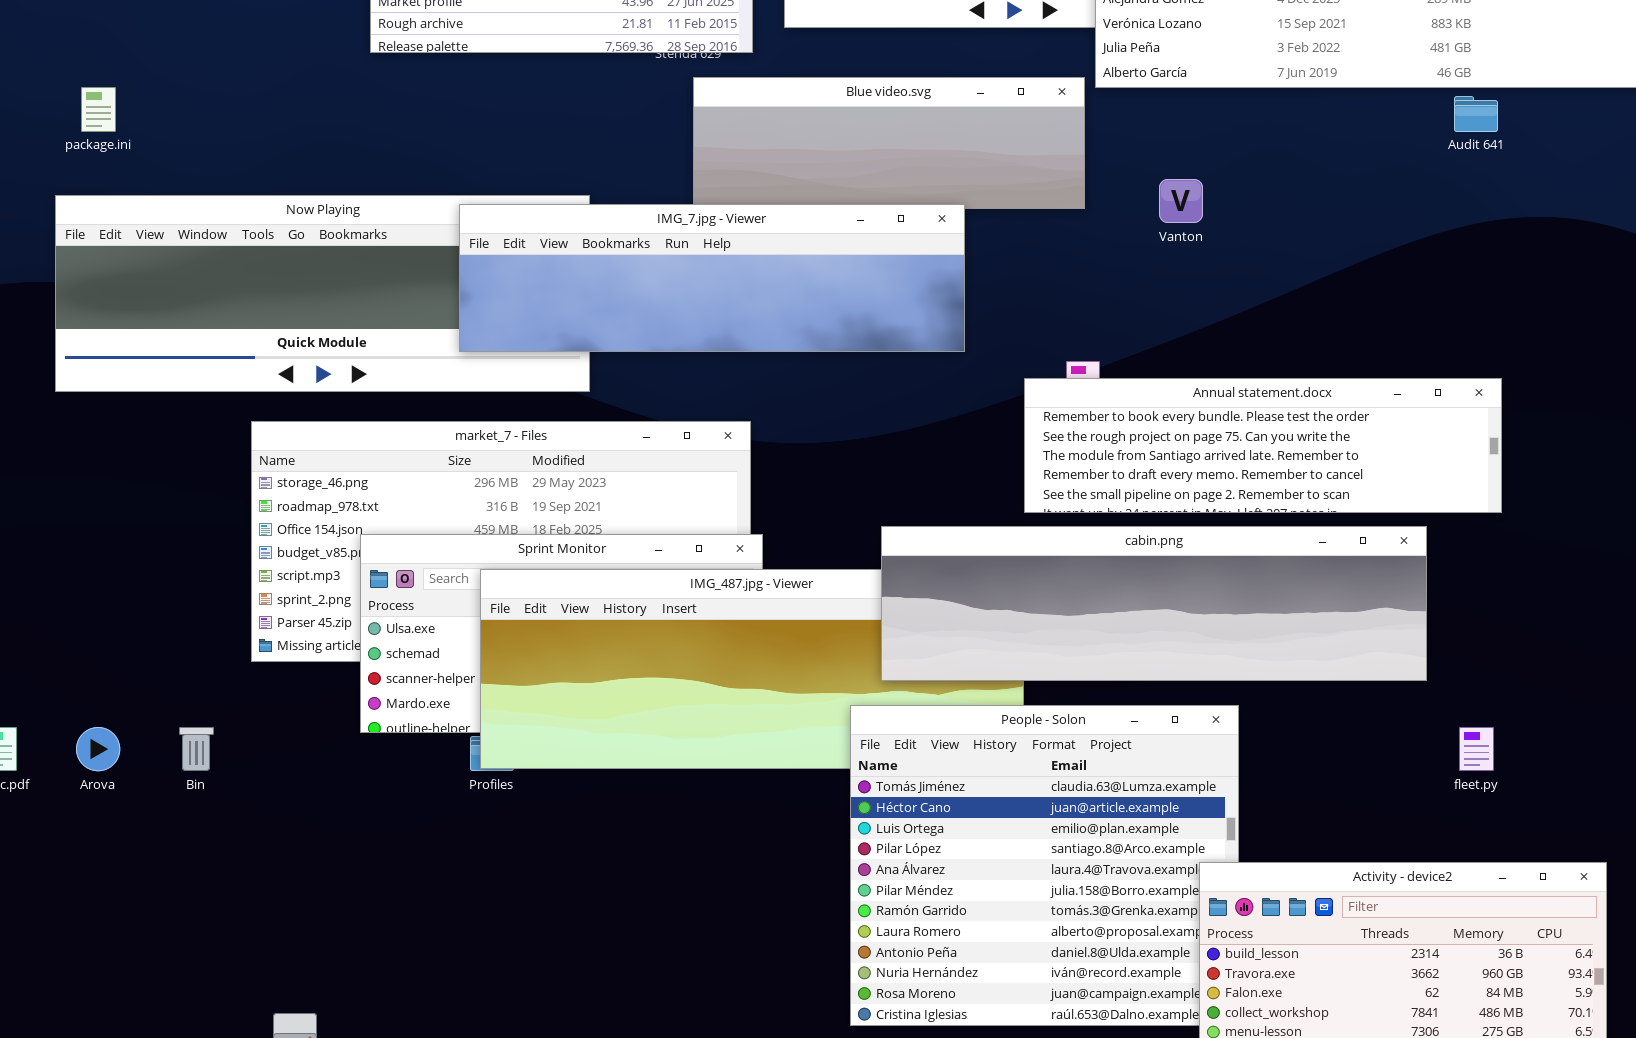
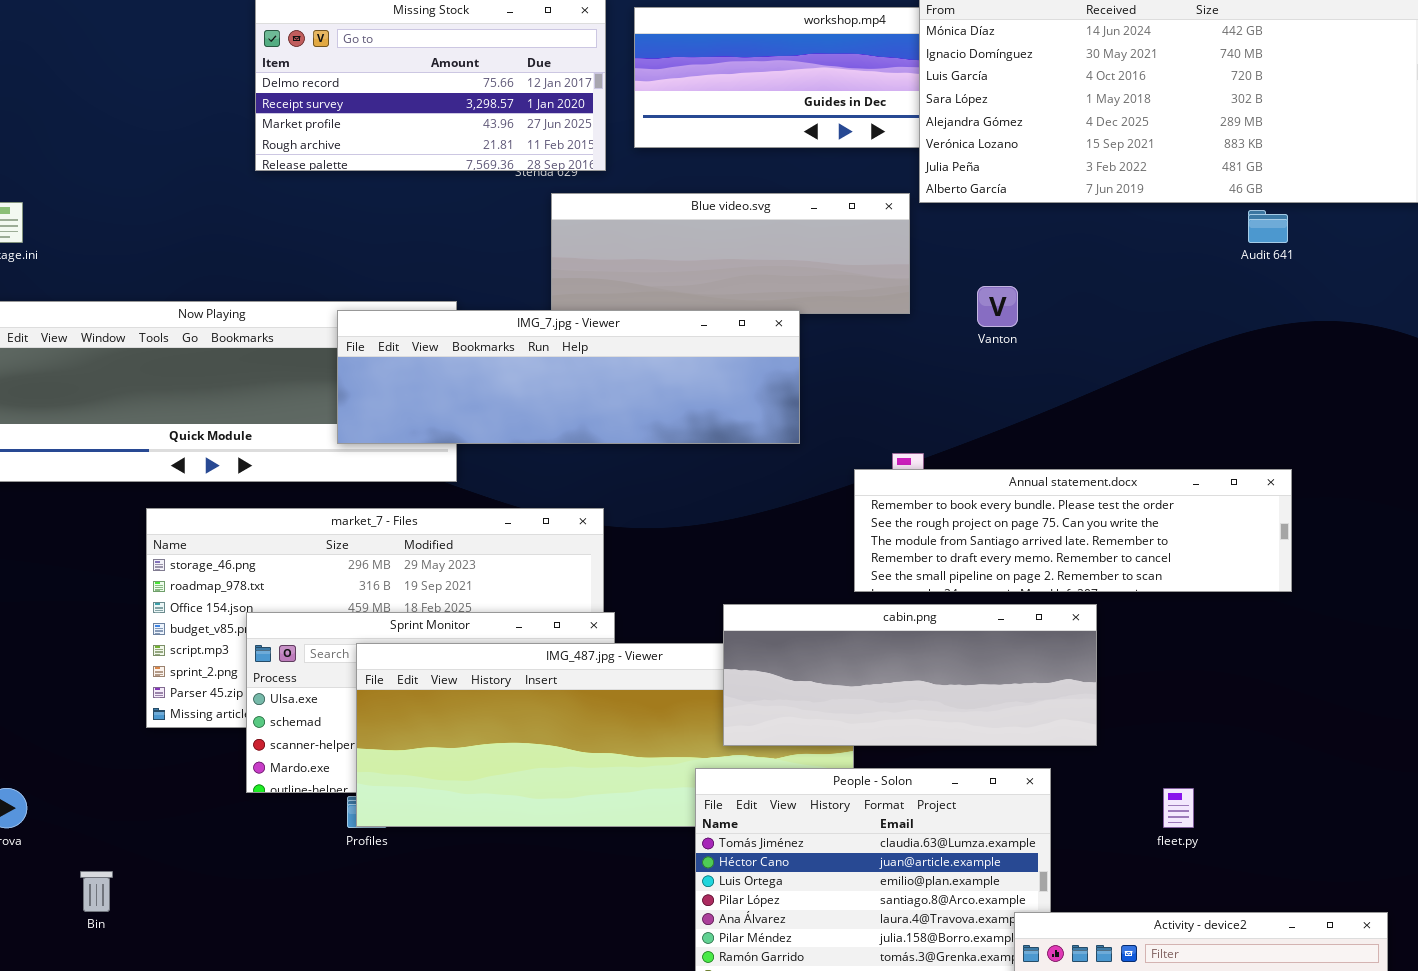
cabin.png: [881,526,1427,681] -> [723,604,1097,746], resized
Bin: [179,727,214,771] -> [80,871,113,912], moved
fleet.py: [1459,727,1494,771] -> [1163,788,1194,828], moved

